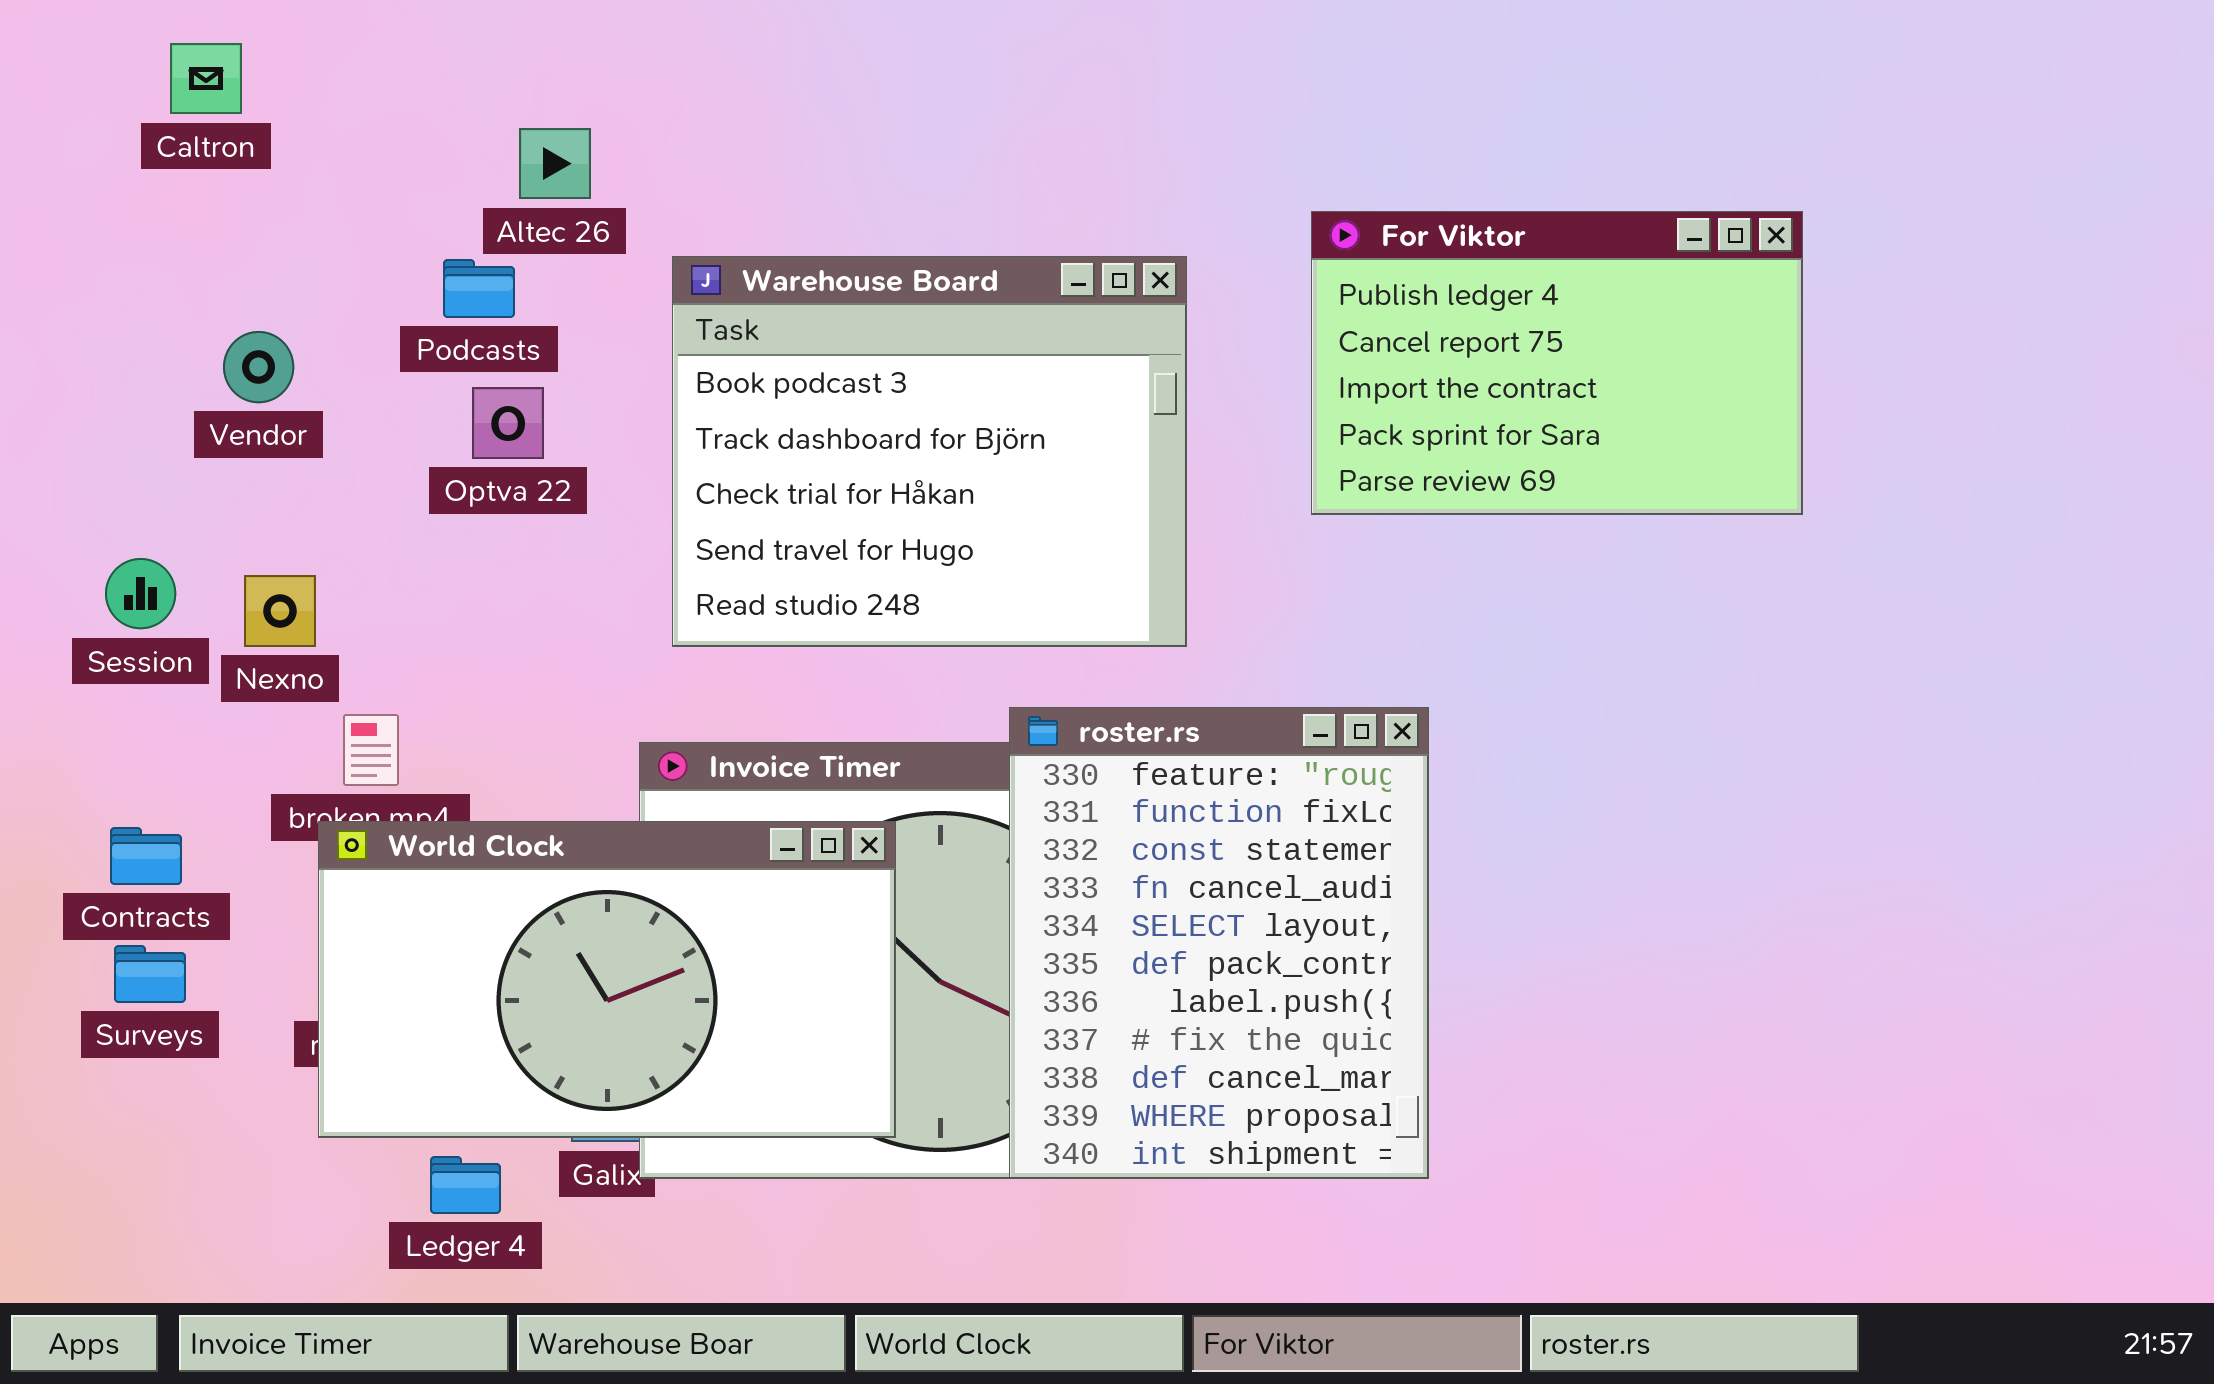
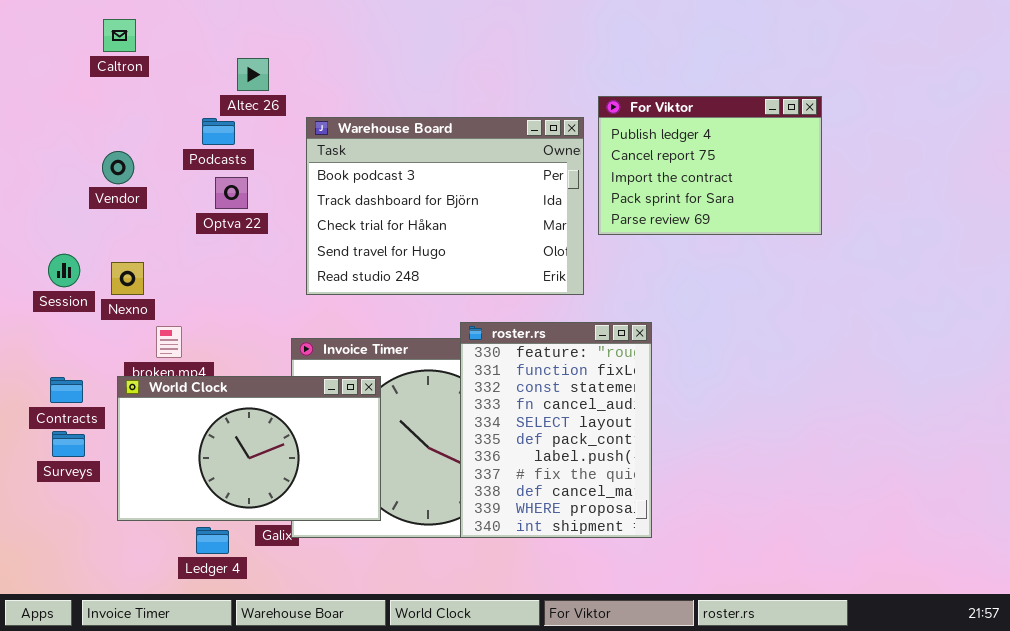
Caltron: [170,43,242,114] -> [103,19,136,52], moved
Warehouse Board: [672,256,1187,647] -> [306,117,584,295], resized
World Clock: [318,821,896,1138] -> [117,376,381,521], moved

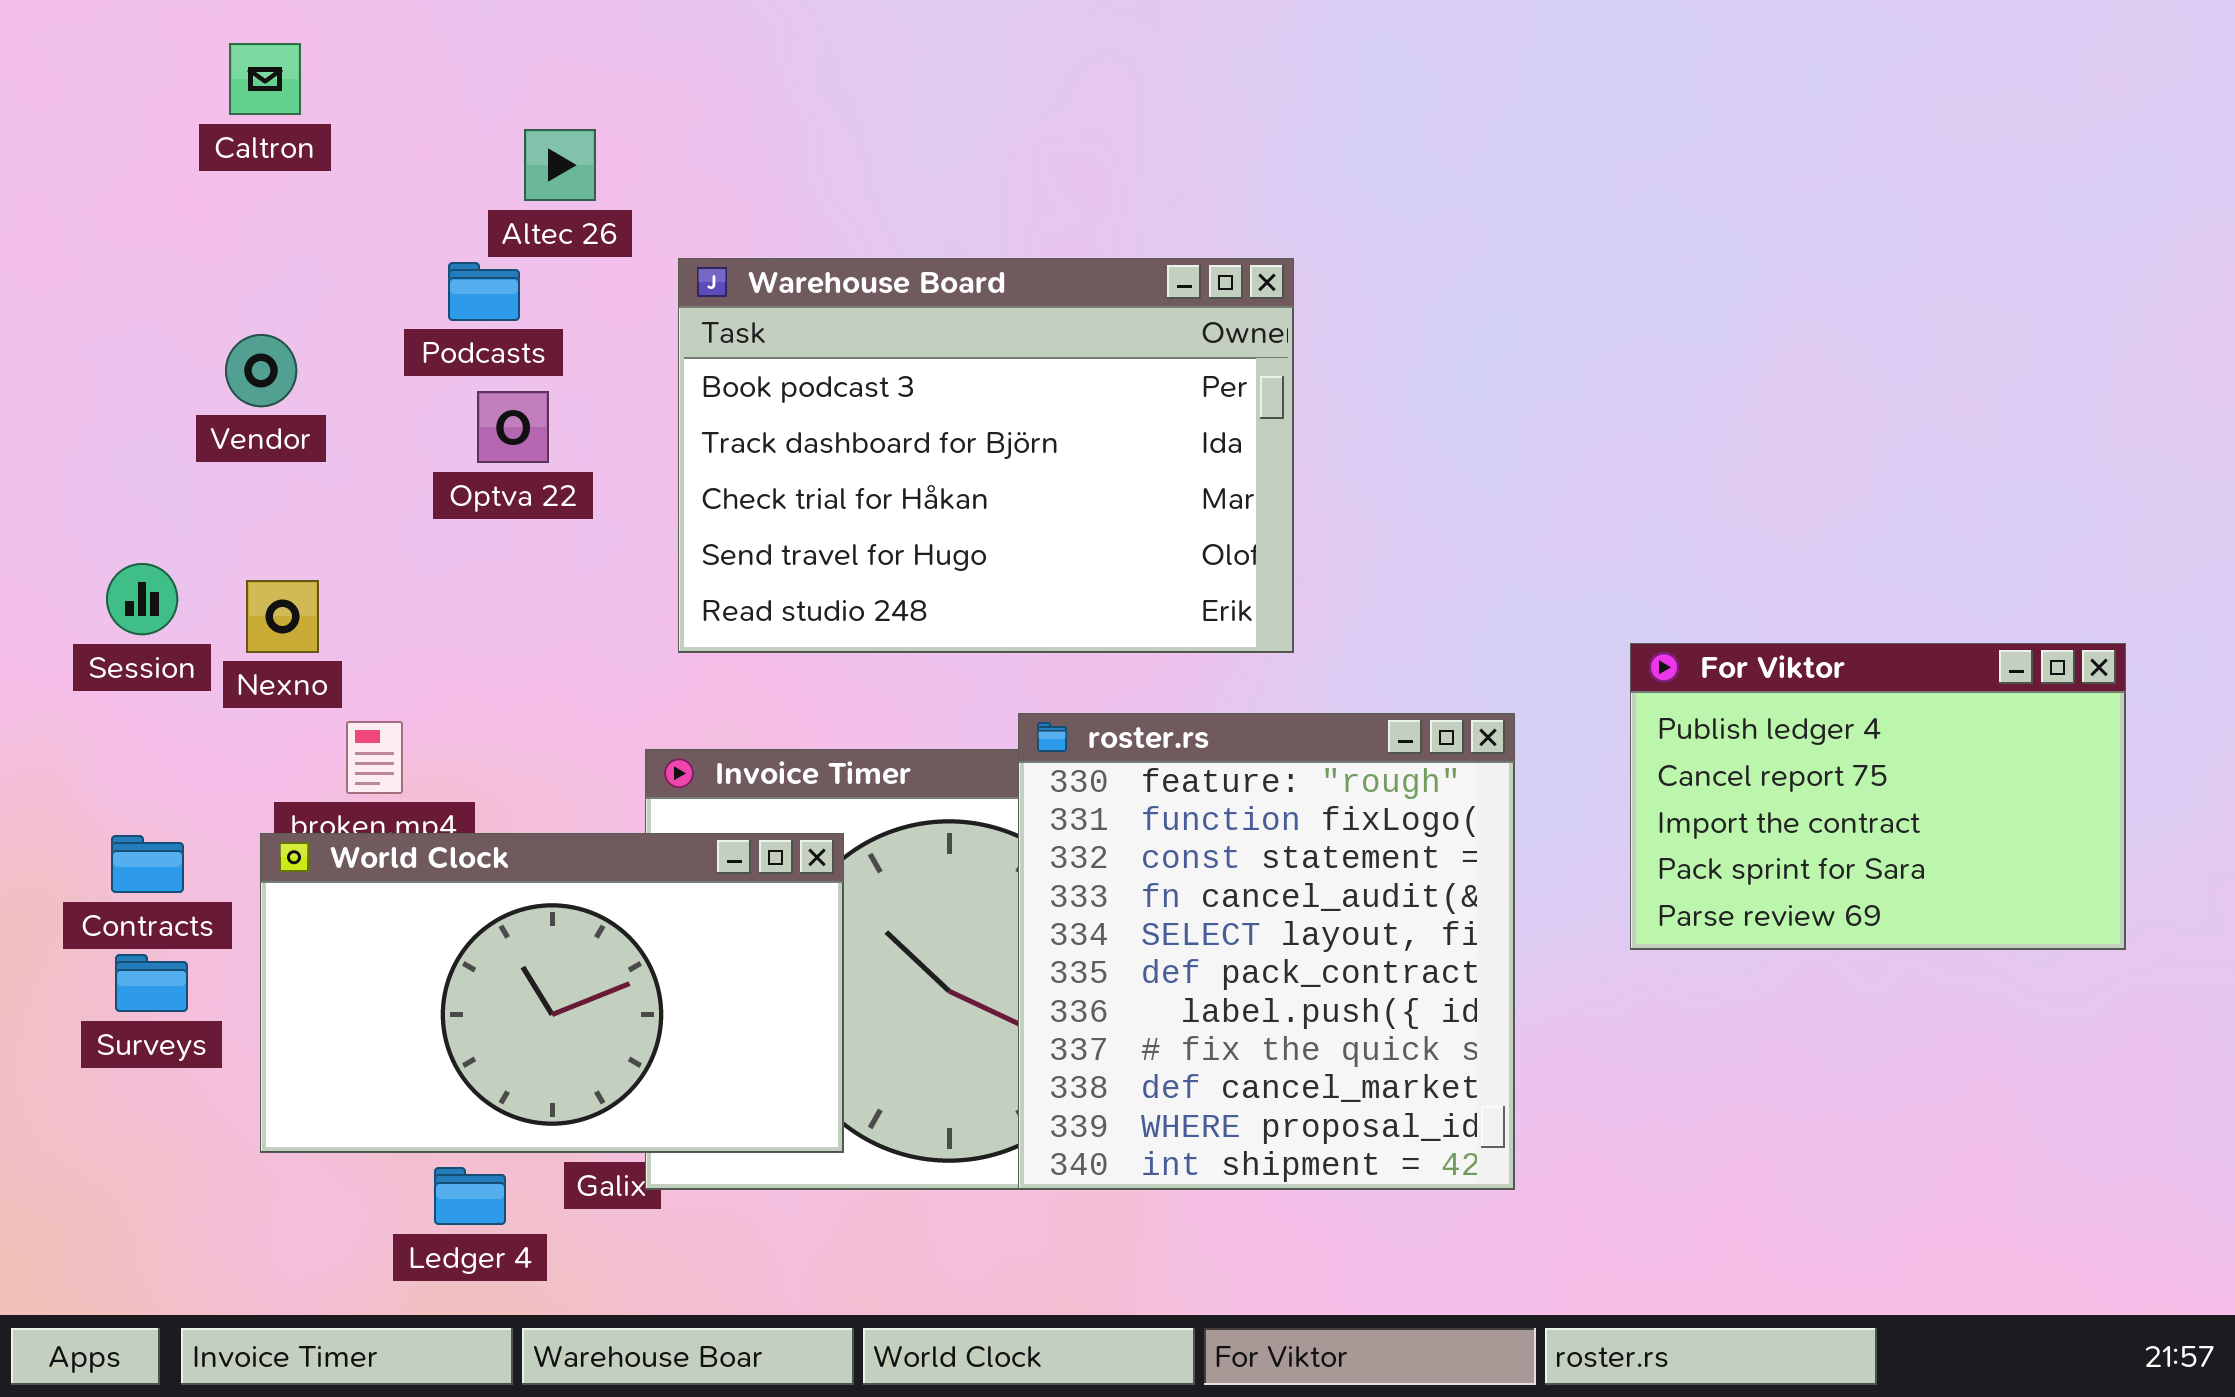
For Viktor: [598,96,822,235] -> [1630,643,2126,950], moved
roster.rs: [460,322,652,538] -> [1018,713,1515,1190], resized

